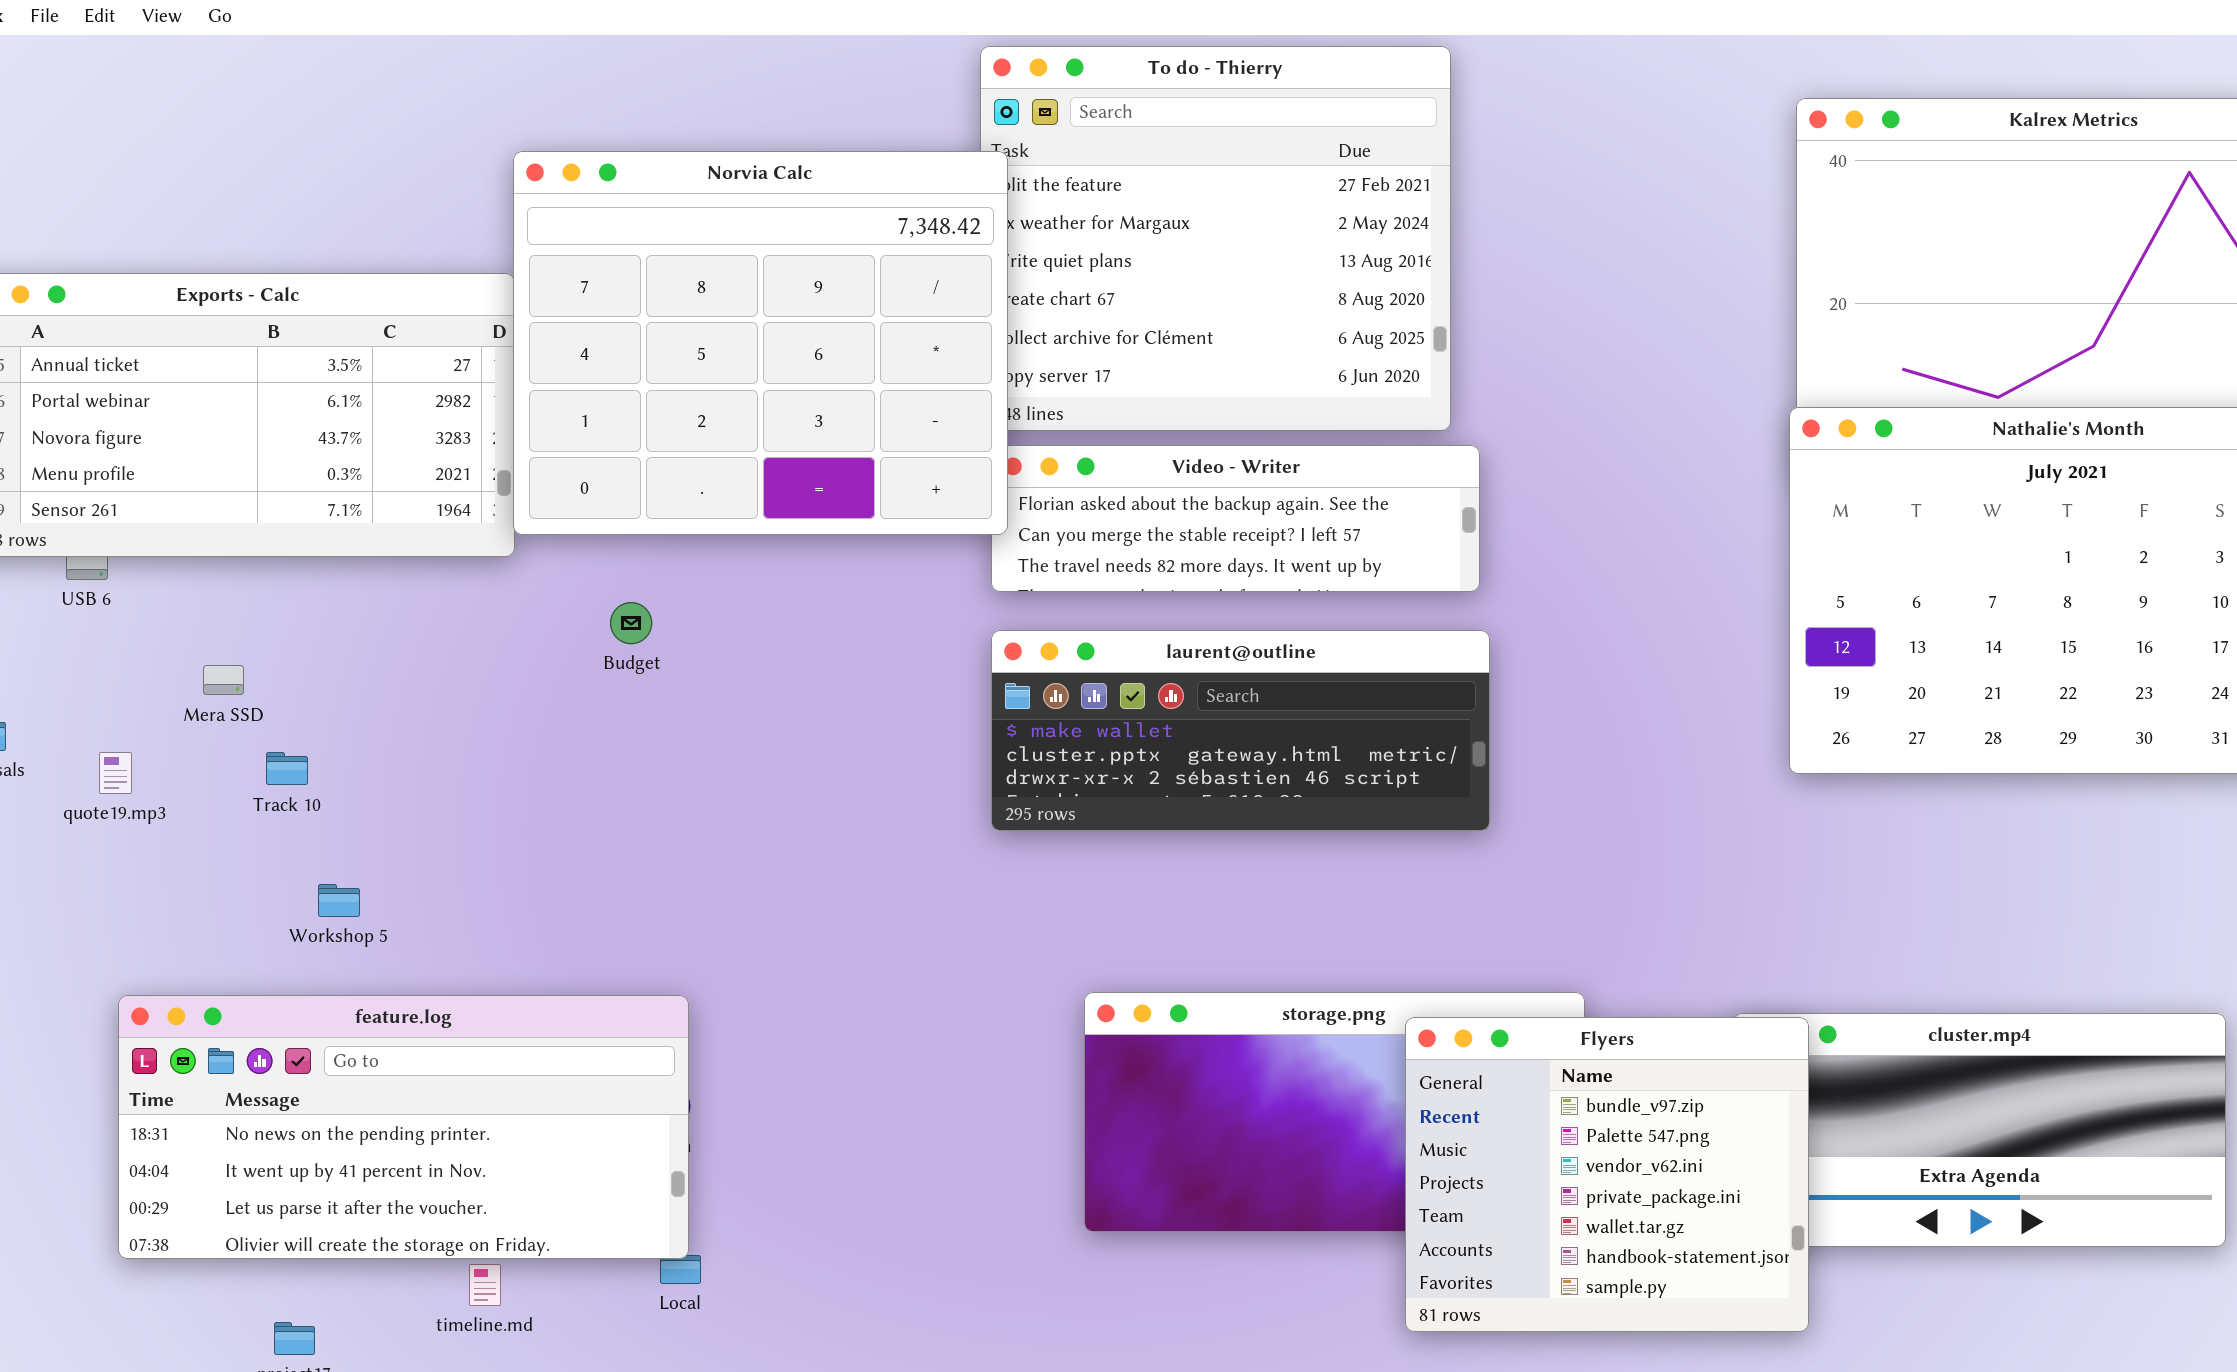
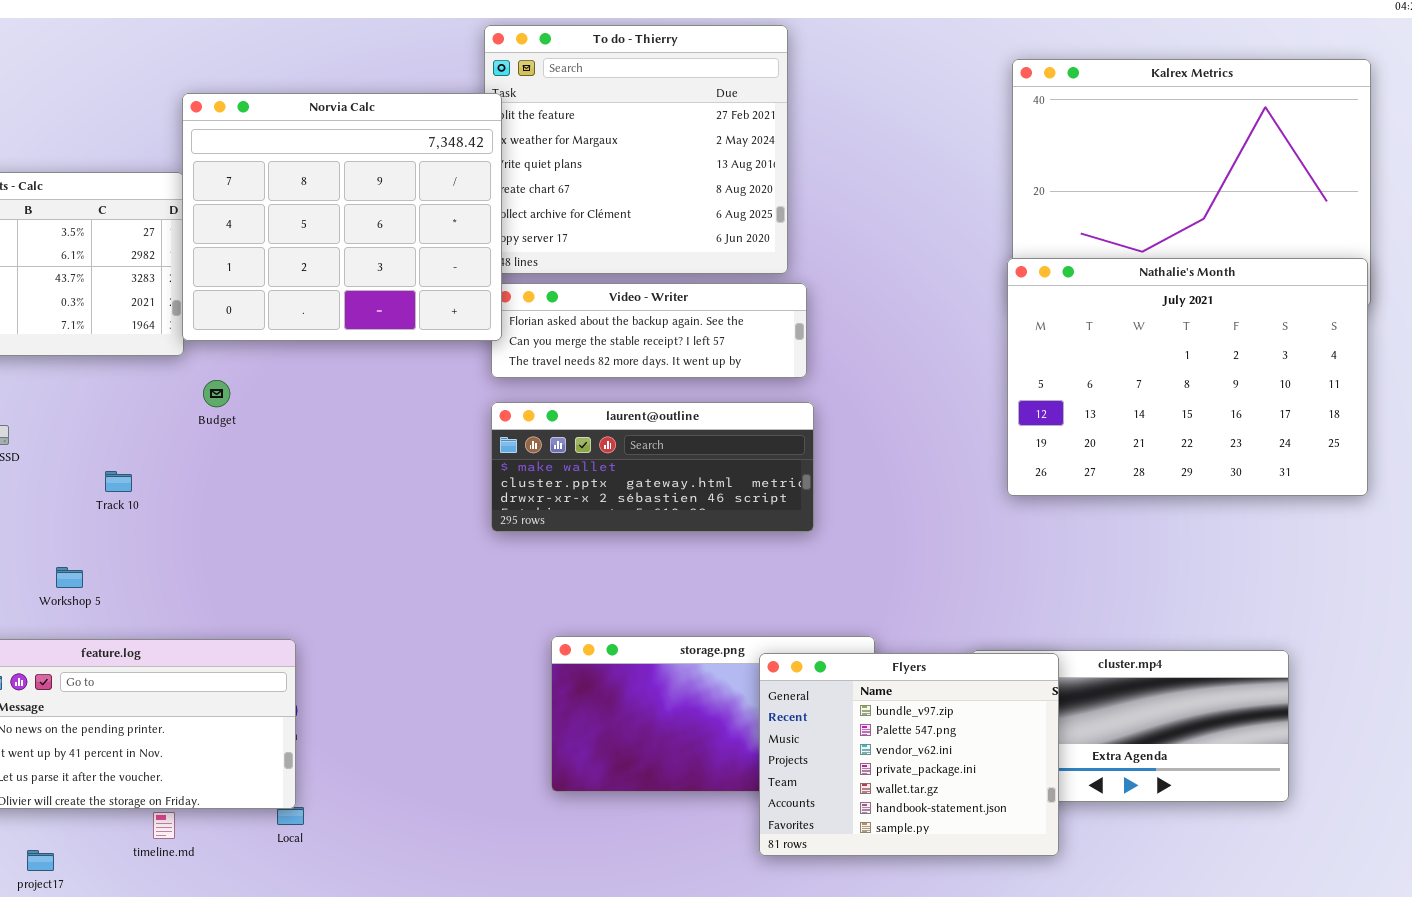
Budget: [610,602,652,644] -> [203,380,230,407], moved
Track 10: [266,752,308,785] -> [105,471,132,492], moved
Flyers: [1405,1017,1809,1332] -> [759,653,1059,856], resized

